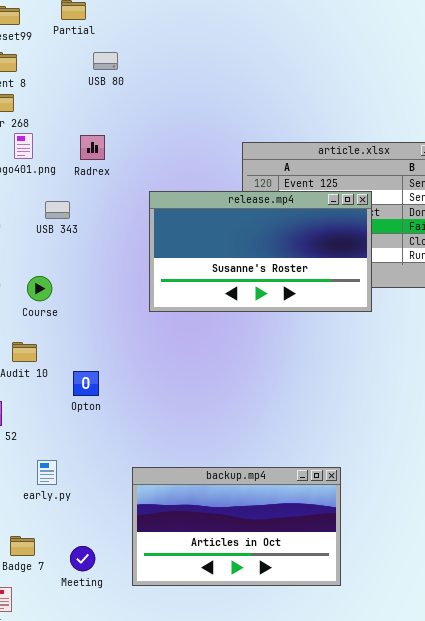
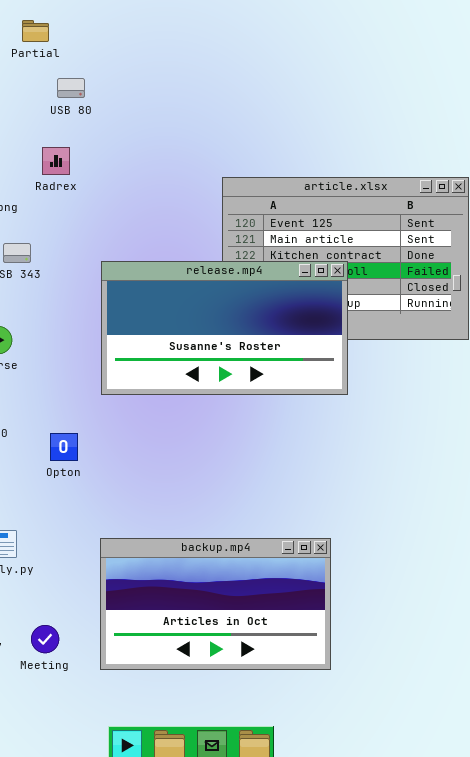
Radrex: [80,135,105,160] -> [42,147,70,175], moved
release.mp4: [149,191,372,312] -> [101,261,348,395], moved
Opton: [73,371,99,396] -> [50,433,78,461], moved

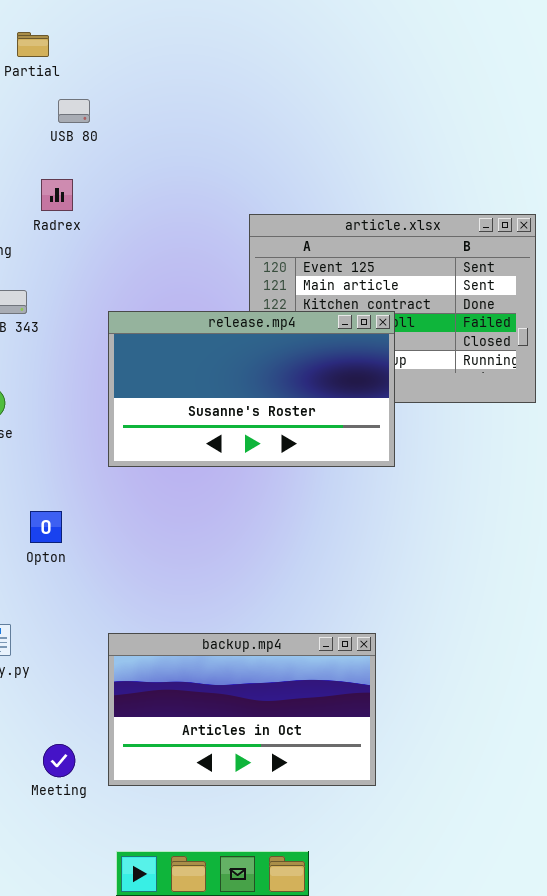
Opton: [50,433,78,461] -> [30,511,62,543], moved
Meeting: [31,625,59,653] -> [43,744,75,777], moved

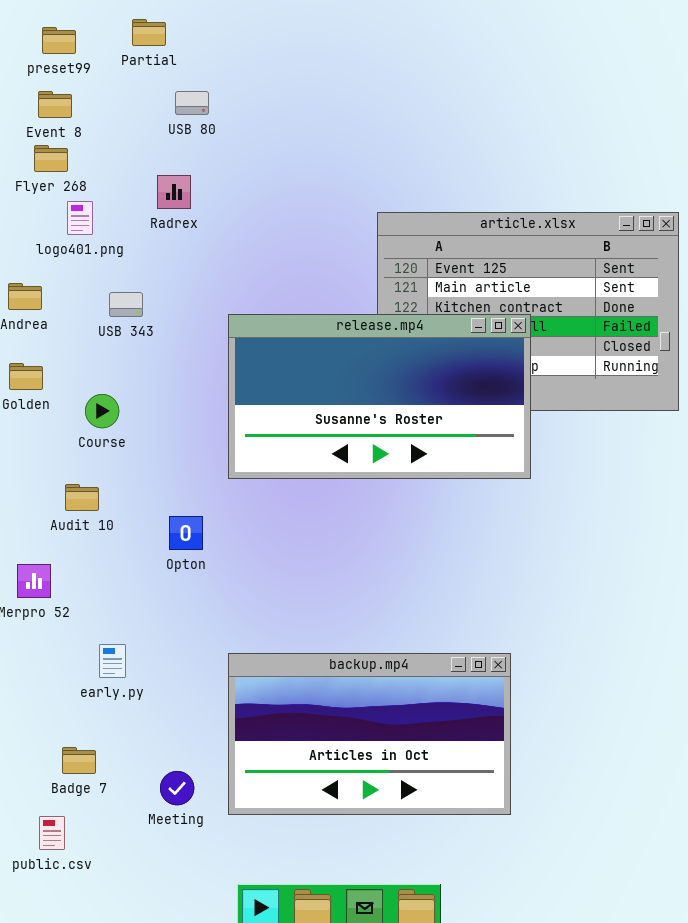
Opton: [30,511,62,543] -> [169,516,203,550], moved

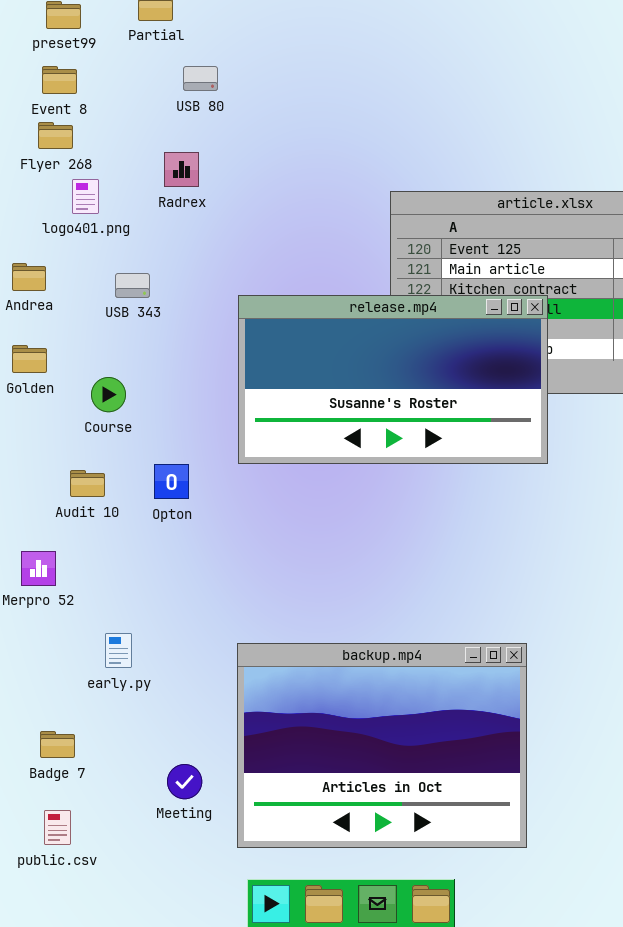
Opton: [169,516,203,550] -> [154,464,189,499], moved
backup.mp4: [228,653,511,815] -> [237,643,527,848], resized
Badge 7: [62,747,96,774] -> [40,731,75,758], moved

